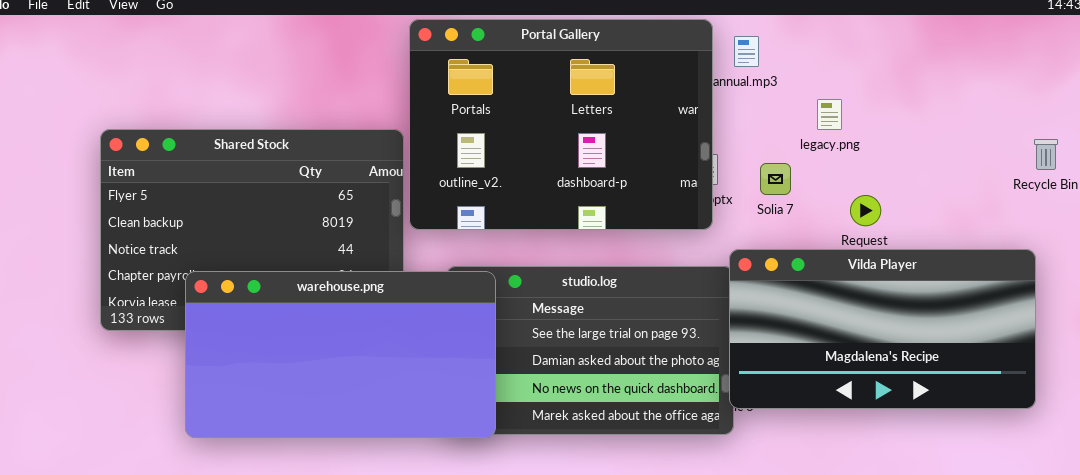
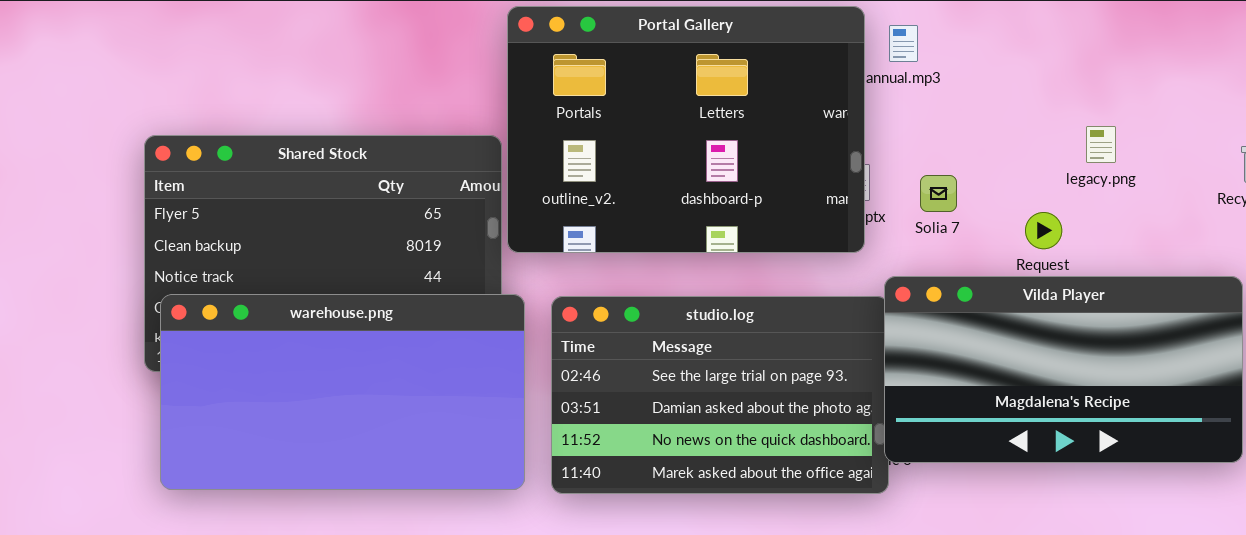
legacy.png: [817,99,842,130] -> [1086,126,1116,163], moved
warehouse.png: [185,271,496,438] -> [160,294,525,490], moved

